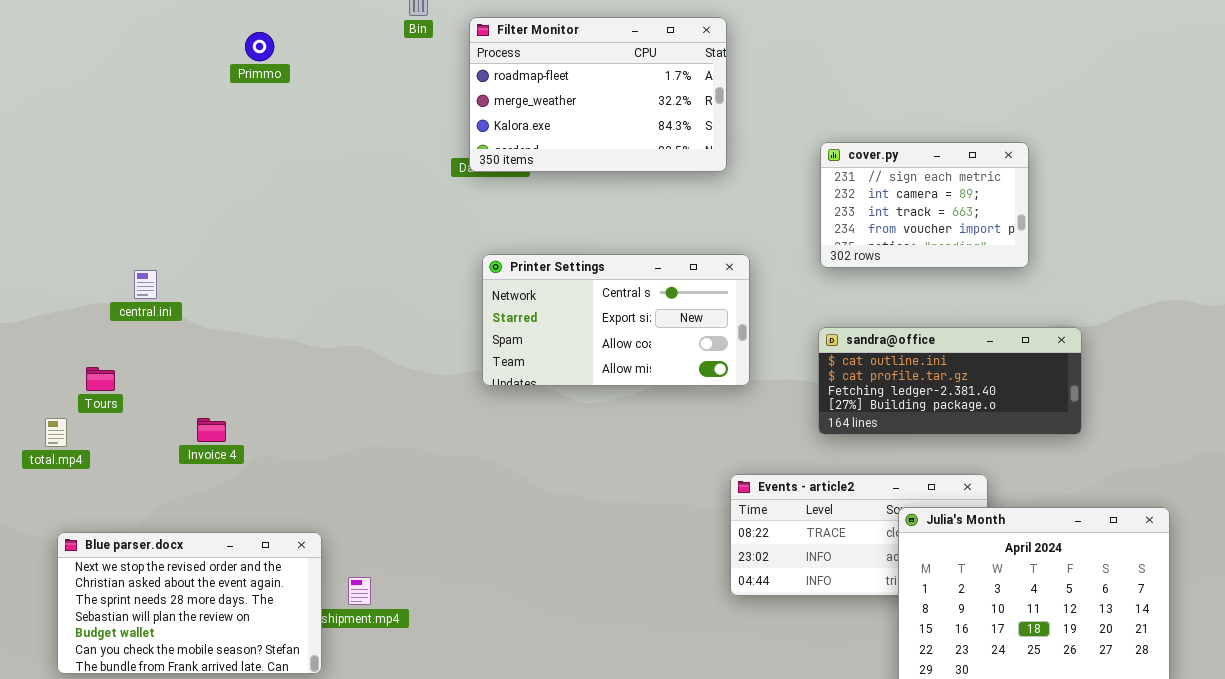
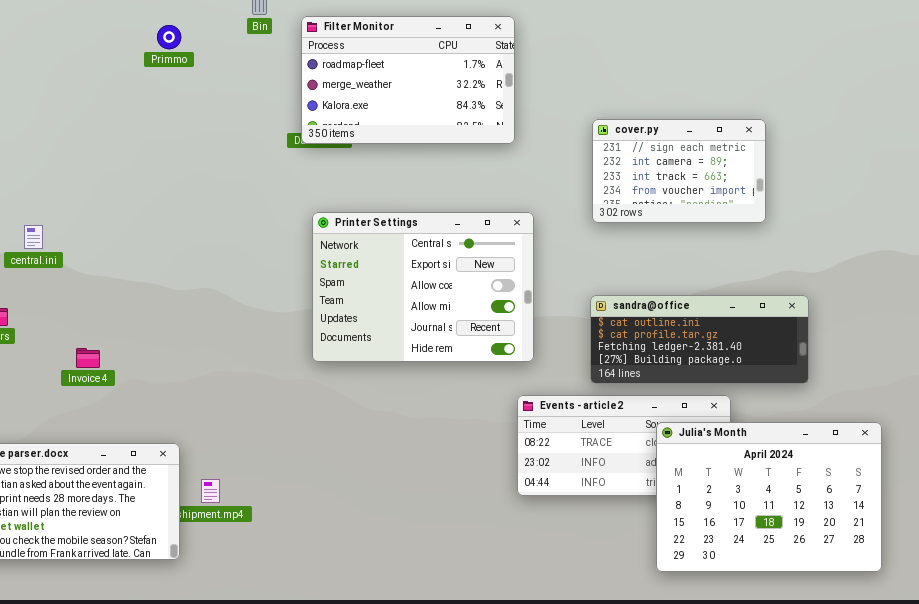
Primmo: [245,32,274,61] -> [157,25,181,49], moved
Printer Settings: [482,254,750,386] -> [312,212,534,362], resized
sandra@office: [818,327,1082,435] -> [590,295,809,384], moved

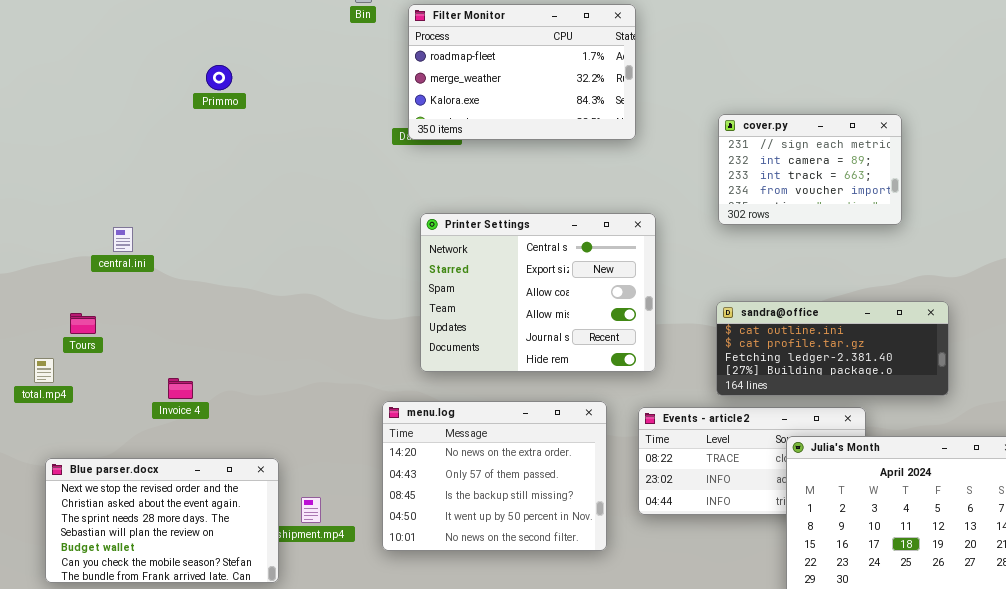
Primmo: [157,25,181,49] -> [206,65,232,90], moved
Invoice 4: [76,348,100,368] -> [168,378,193,399], moved
menu.log: none -> [382,401,607,551], opened

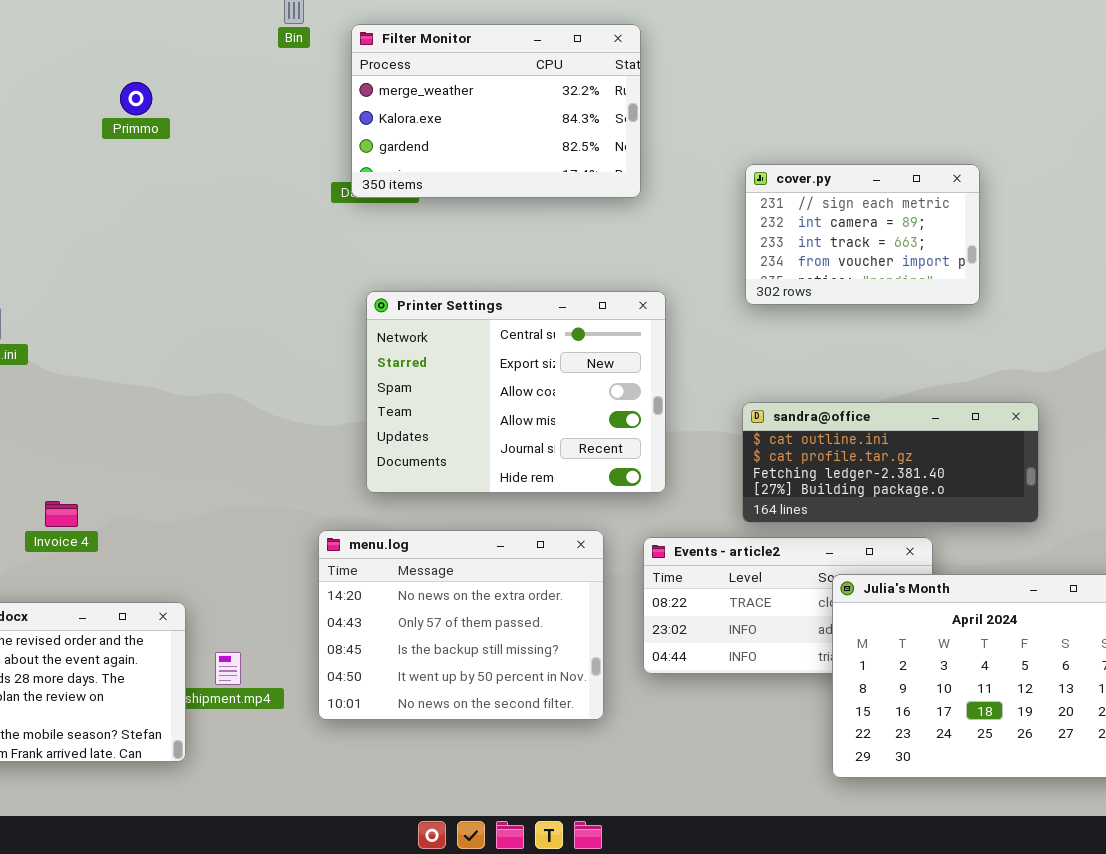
Filter Monitor: [408,4,636,140] -> [351,24,641,198], scrolled down 1 row
Primmo: [206,65,232,90] -> [120,82,152,115], moved

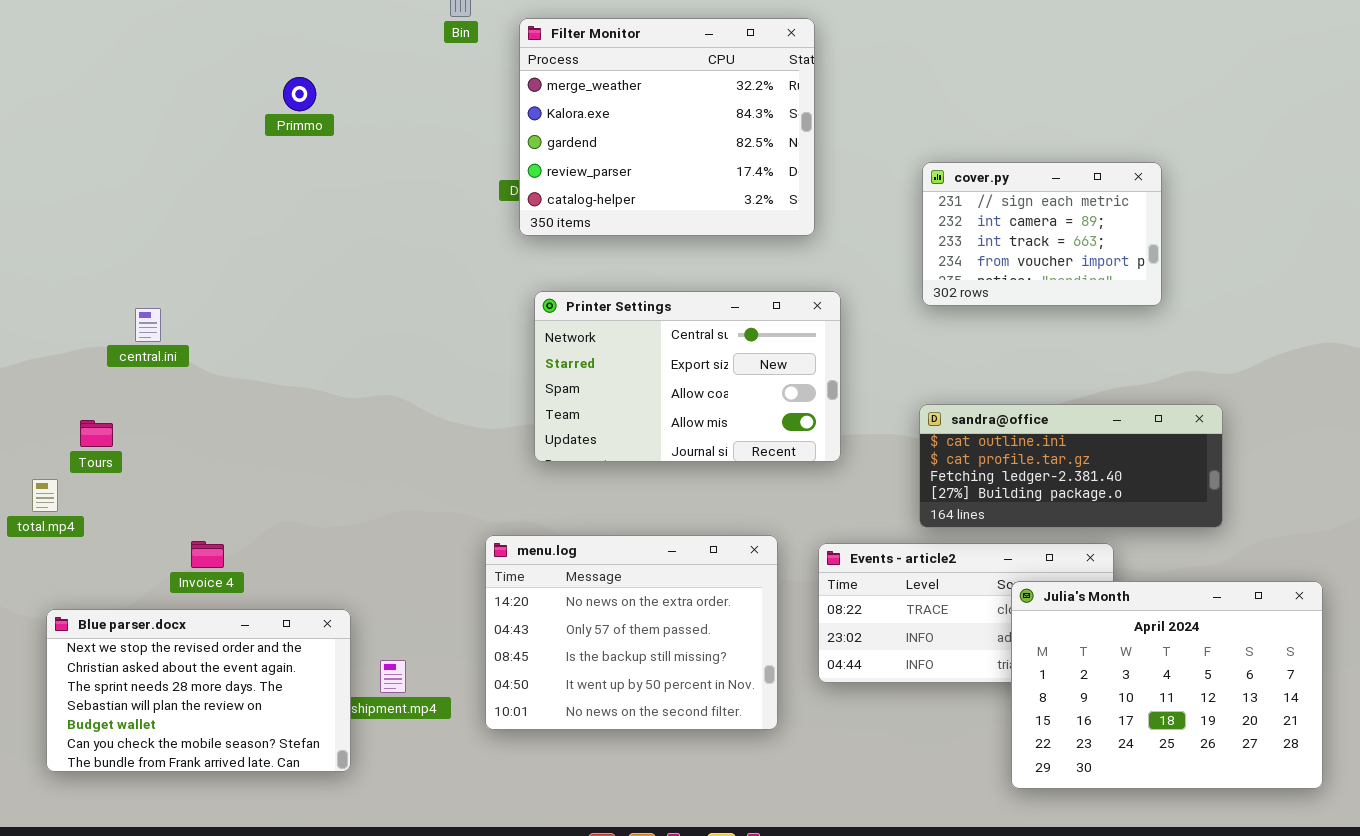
Filter Monitor: [351,24,641,198] -> [519,18,815,236], resized
Printer Settings: [366,291,666,493] -> [534,291,841,462], resized
Invoice 4: [45,501,78,527] -> [191,541,224,568], moved

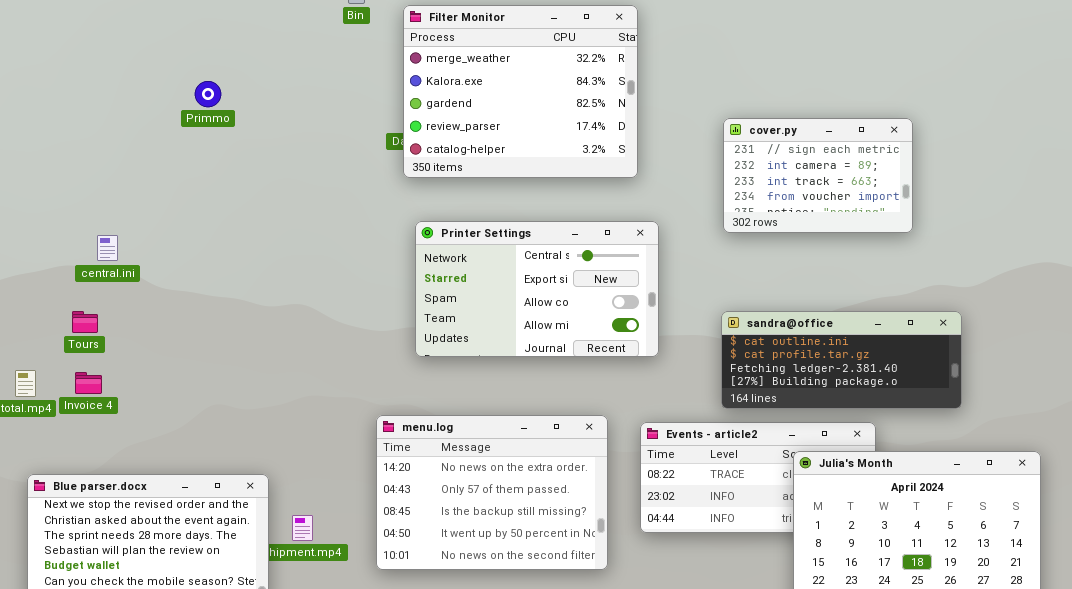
Primmo: [283,77,316,111] -> [195,81,221,107], moved
Tours: [80,420,113,447] -> [72,311,98,333], moved
Invoice 4: [191,541,224,568] -> [75,372,102,394], moved

